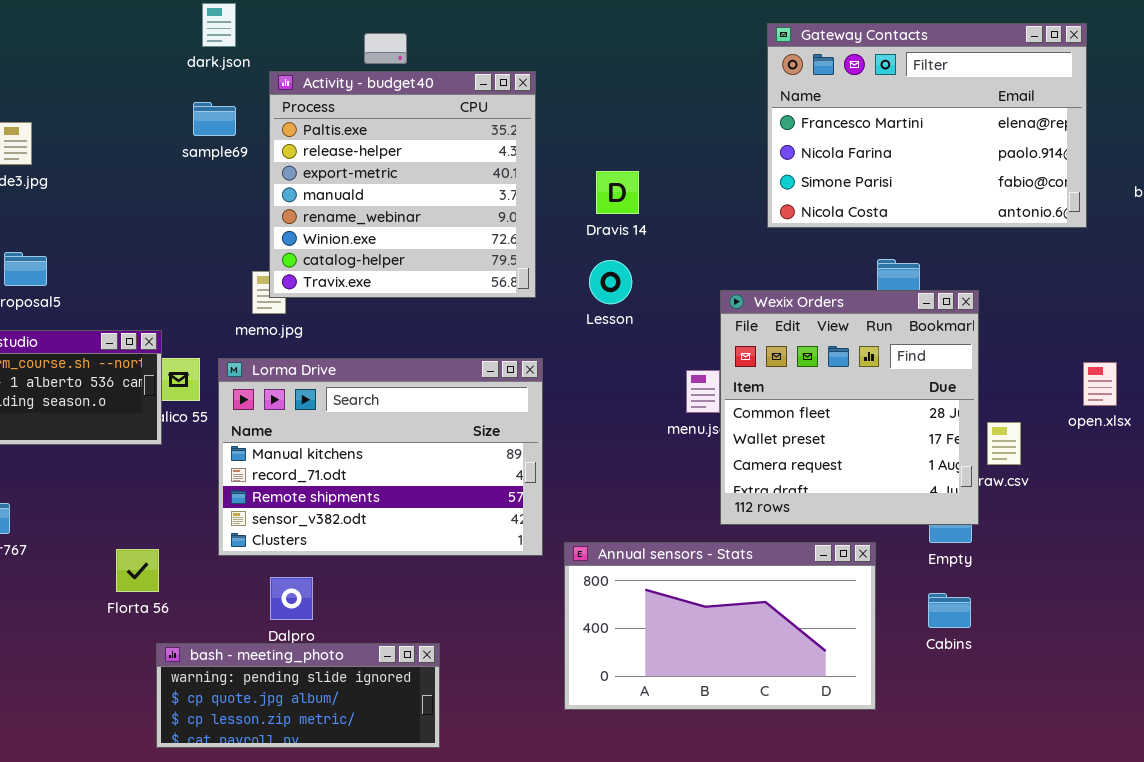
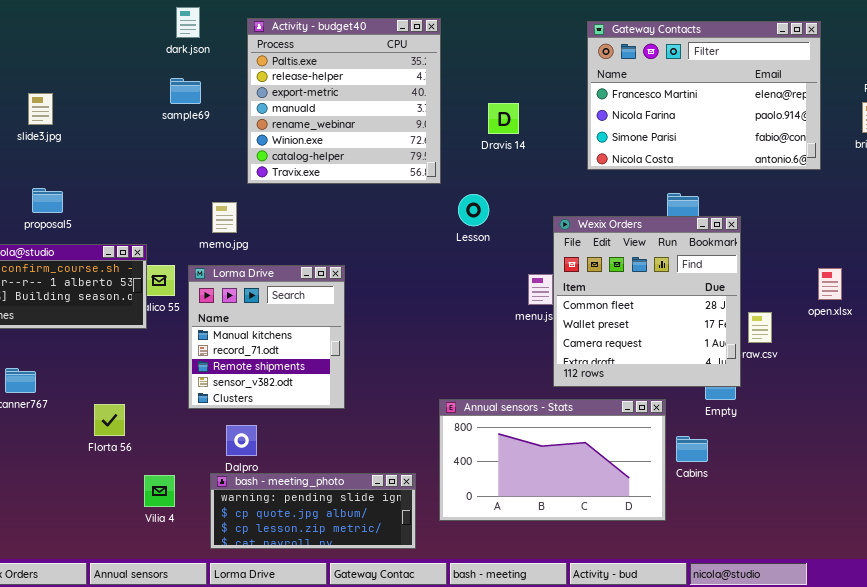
Activity - budget40: [269,71,536,298] -> [247,18,441,184], moved
Dravis 14: [596,171,639,214] -> [488,103,519,134], moved
Lorma Drive: [218,358,543,556] -> [188,265,345,409], resized
Florta 56: [116,549,159,592] -> [94,404,125,436], moved
Cabins: [928,593,971,628] -> [676,436,708,462], moved
bash - meeting_photo: [156,643,440,748] -> [210,473,416,549], moved

